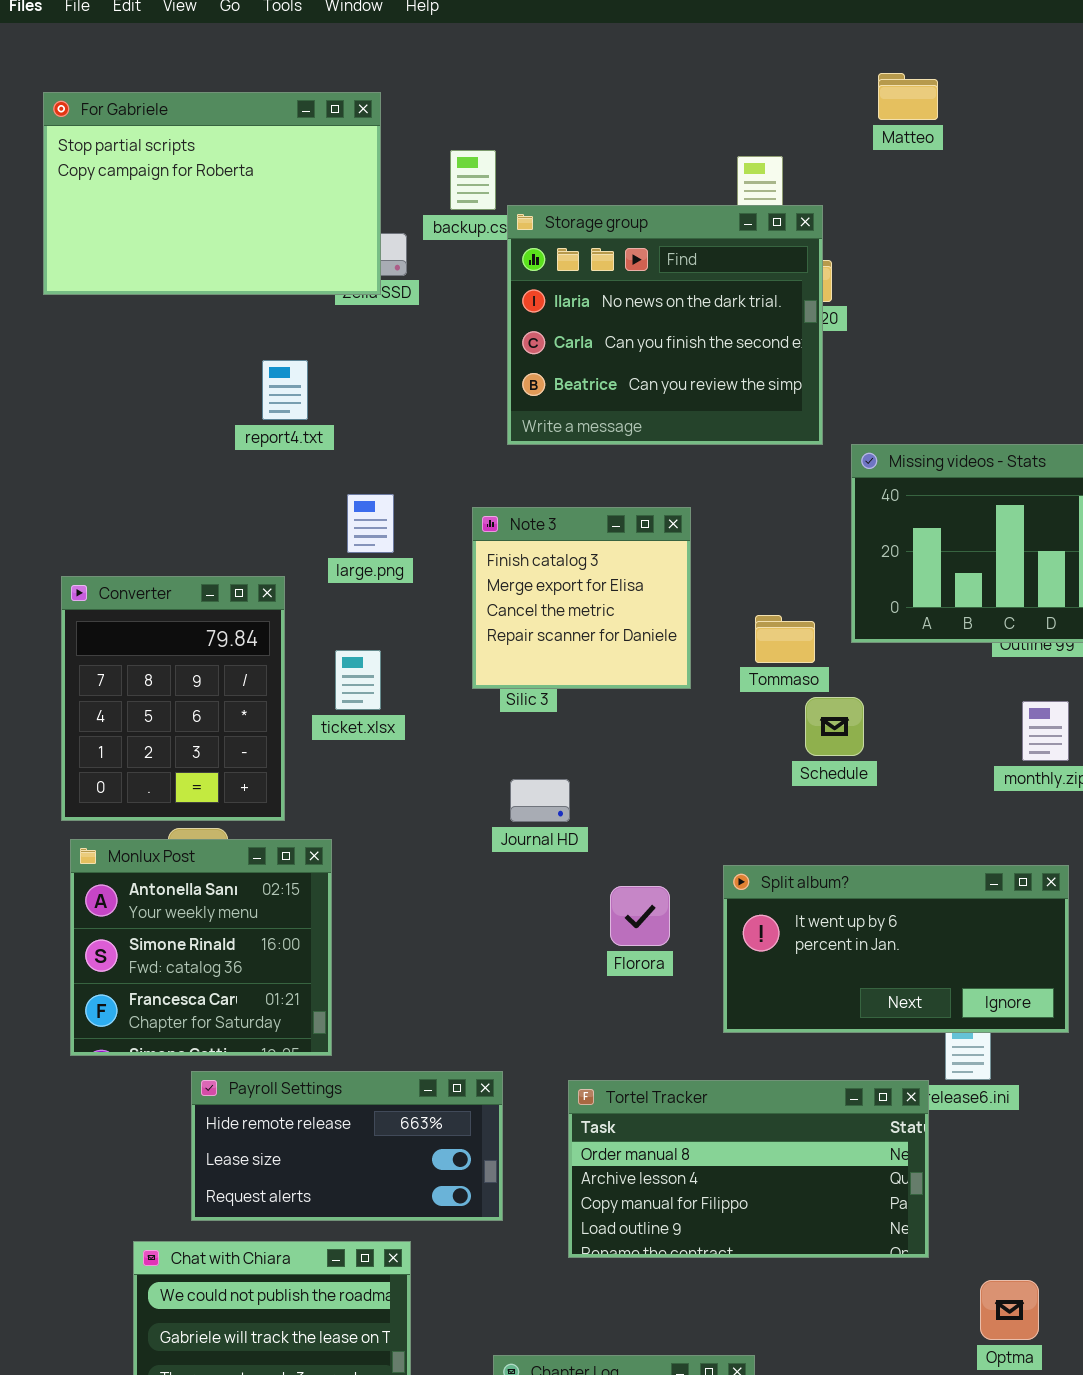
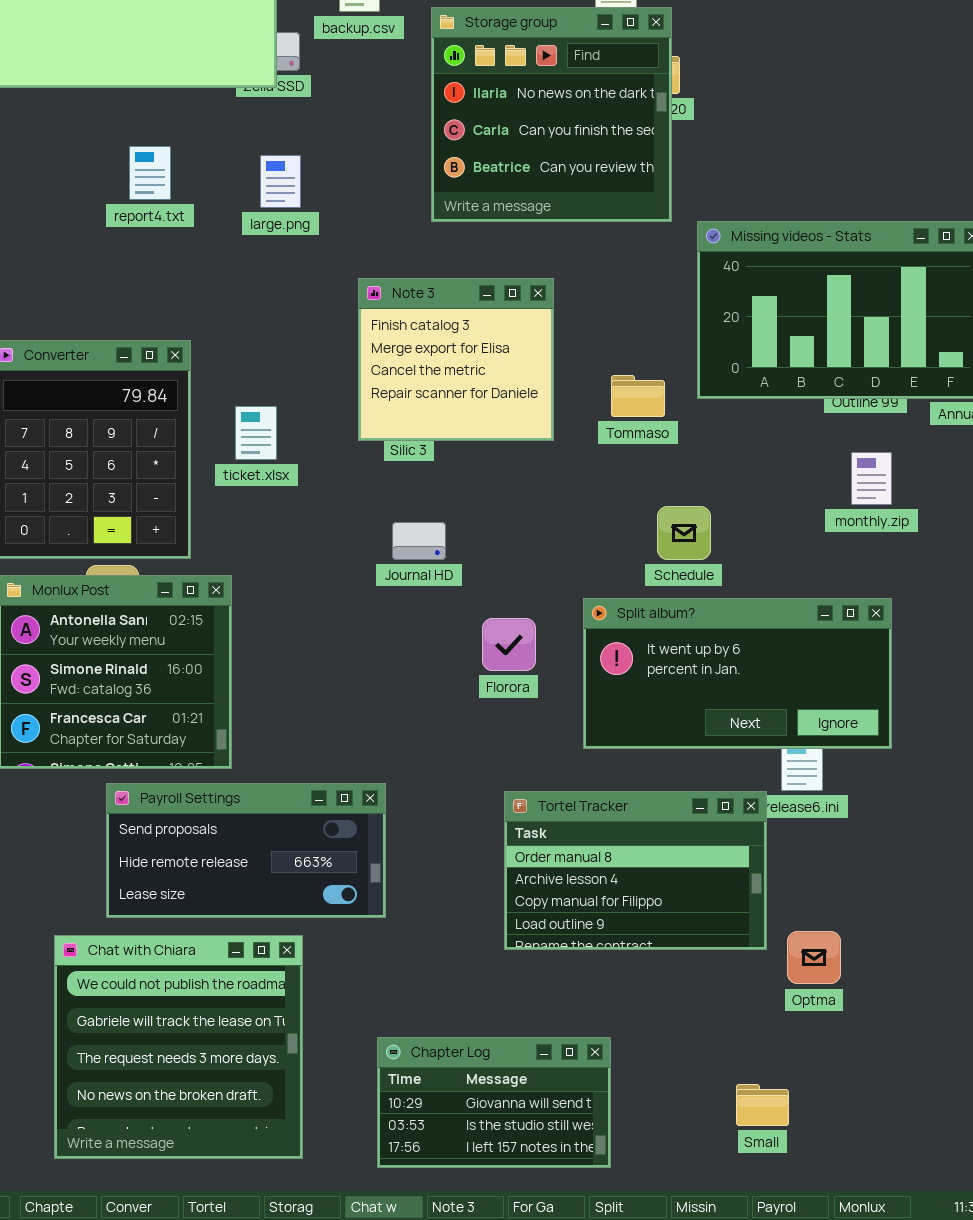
Storage group: [507,205,823,445] -> [431,7,672,222], resized
report4.txt: [262,360,308,420] -> [129,146,171,200], moved
large.png: [347,494,394,553] -> [260,155,301,208], moved
Schedule: [805,697,864,756] -> [657,506,711,560], moved
Payroll Settings: [191,1071,503,1221] -> [106,783,386,918], scrolled up 1 row
Tortel Tracker: [568,1080,929,1258] -> [504,791,767,950], resized
Optma: [980,1280,1039,1340] -> [787,931,841,984], moved

